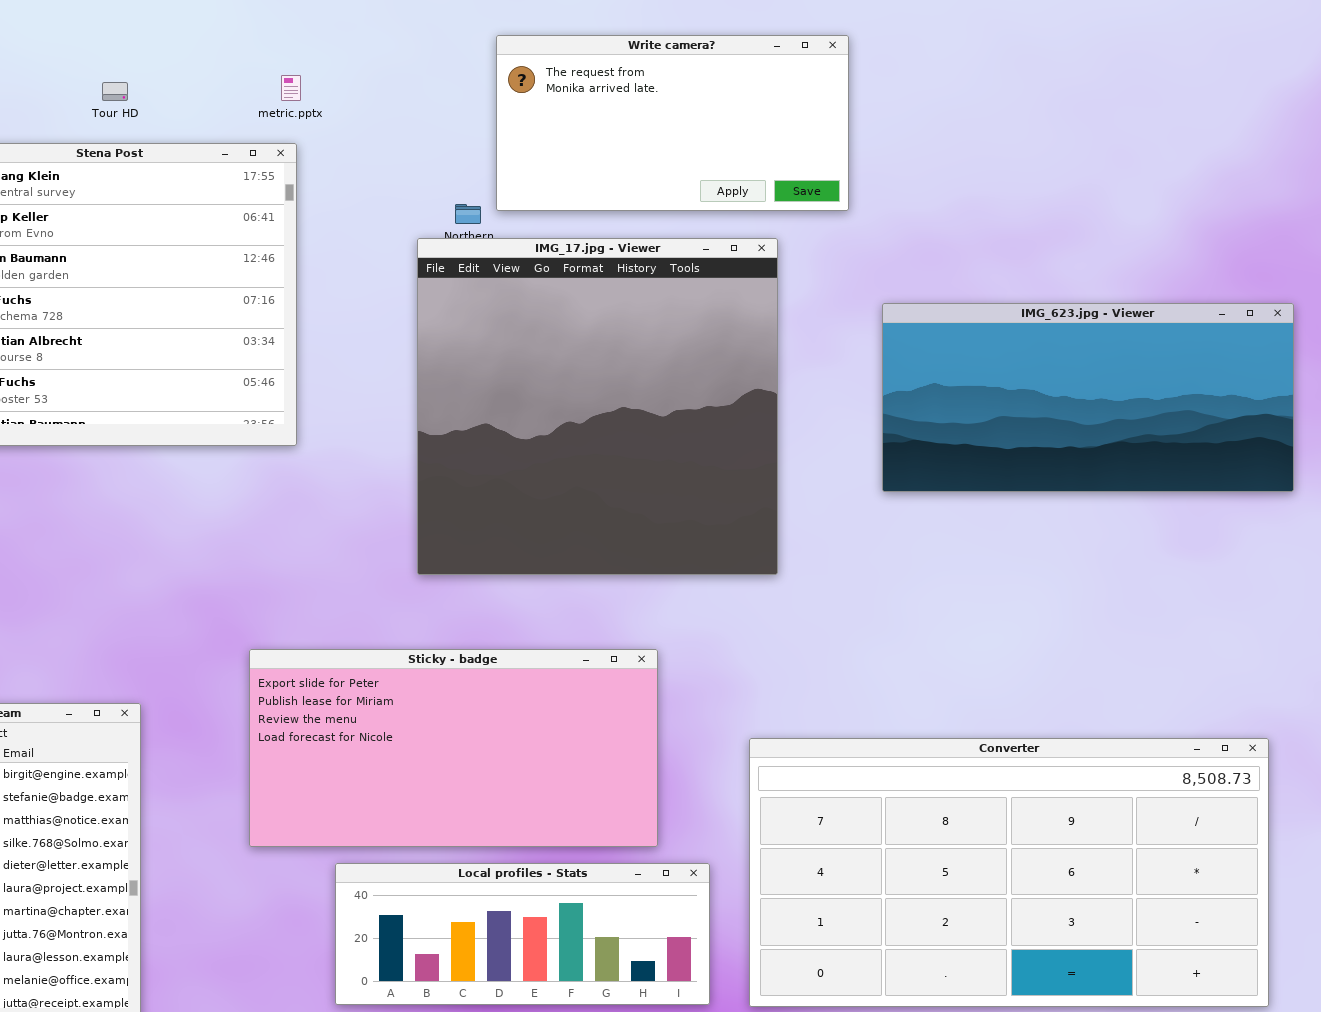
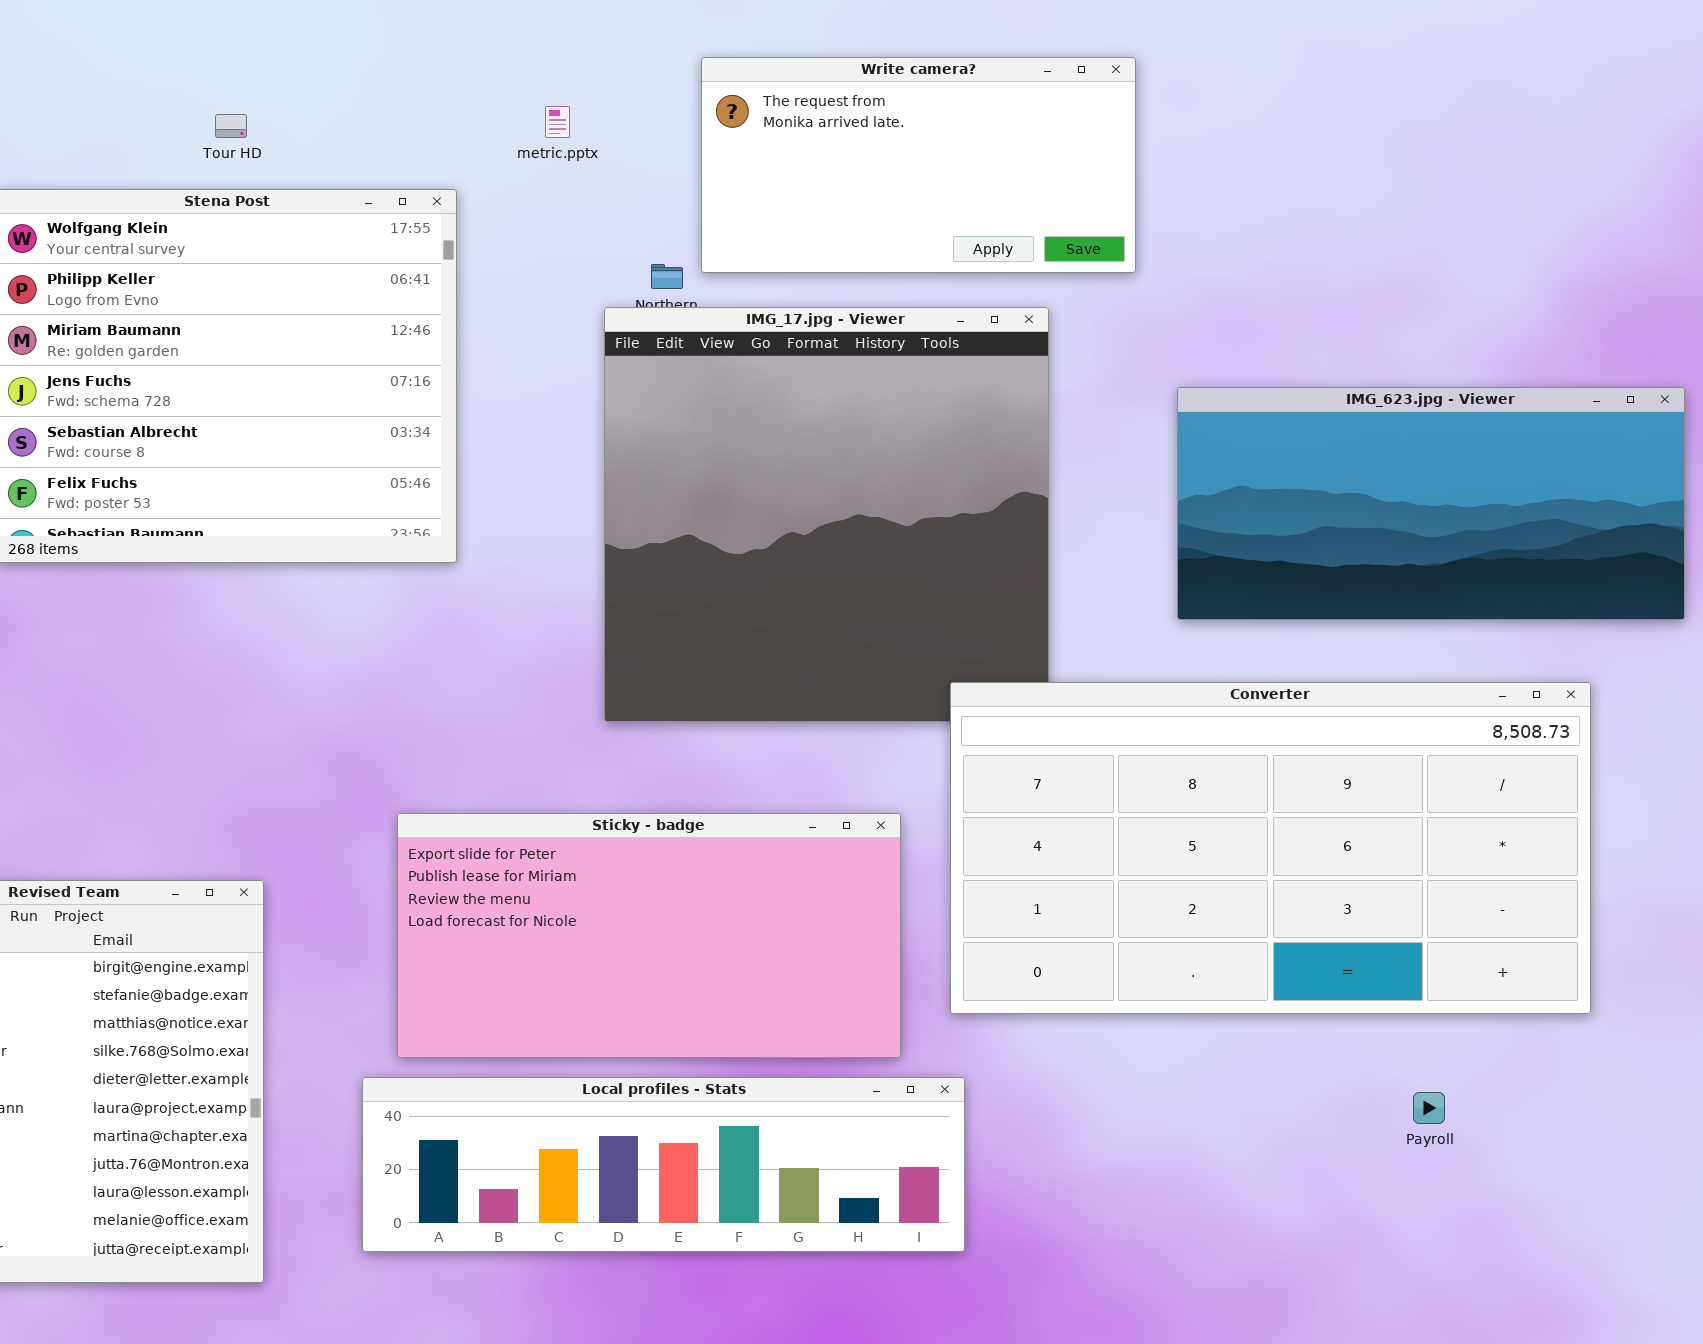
metric.pptx: [281,75,301,101] -> [545,106,570,138], moved
Converter: [749,738,1269,1007] -> [950,682,1591,1014], moved
Local profiles - Stats: [335,863,710,1005] -> [362,1077,965,1252], resized

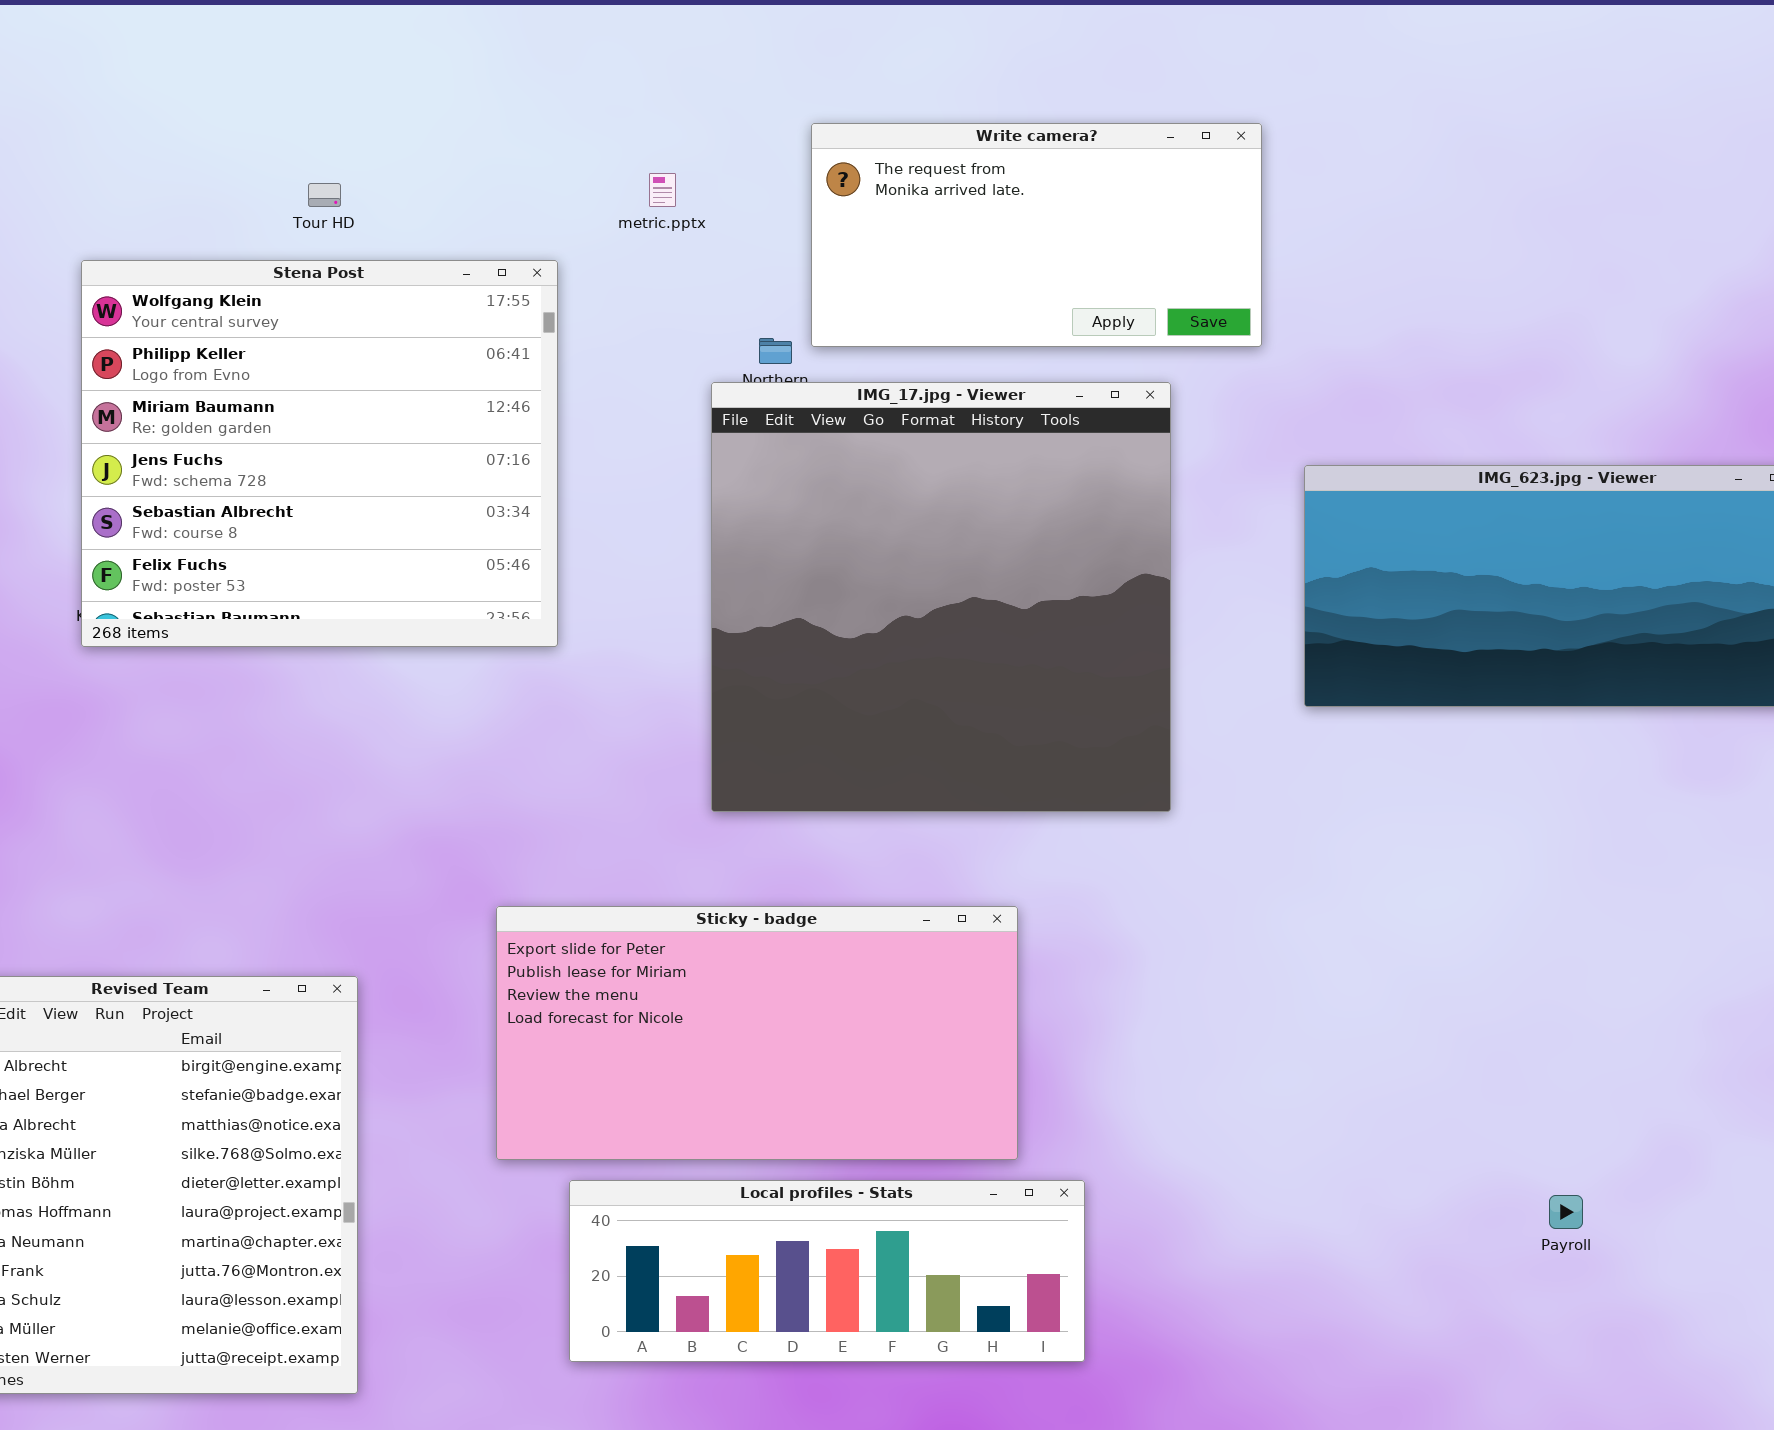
Converter: [950,682,1591,1014] -> none, closed
Local profiles - Stats: [362,1077,965,1252] -> [569,1180,1085,1362], resized

